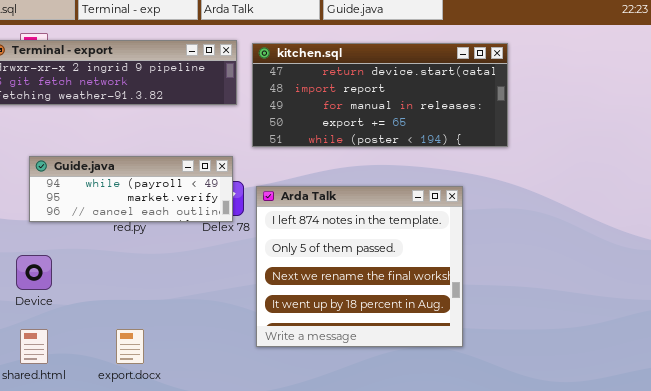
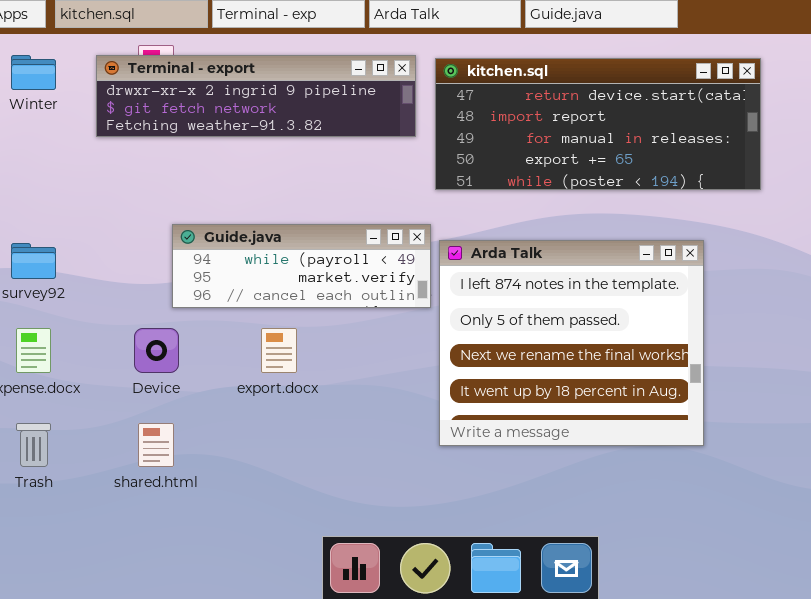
Guide.java: [29,156,233,222] -> [172,224,431,308], moved
export.docx: [116,329,144,364] -> [261,328,297,373], moved

